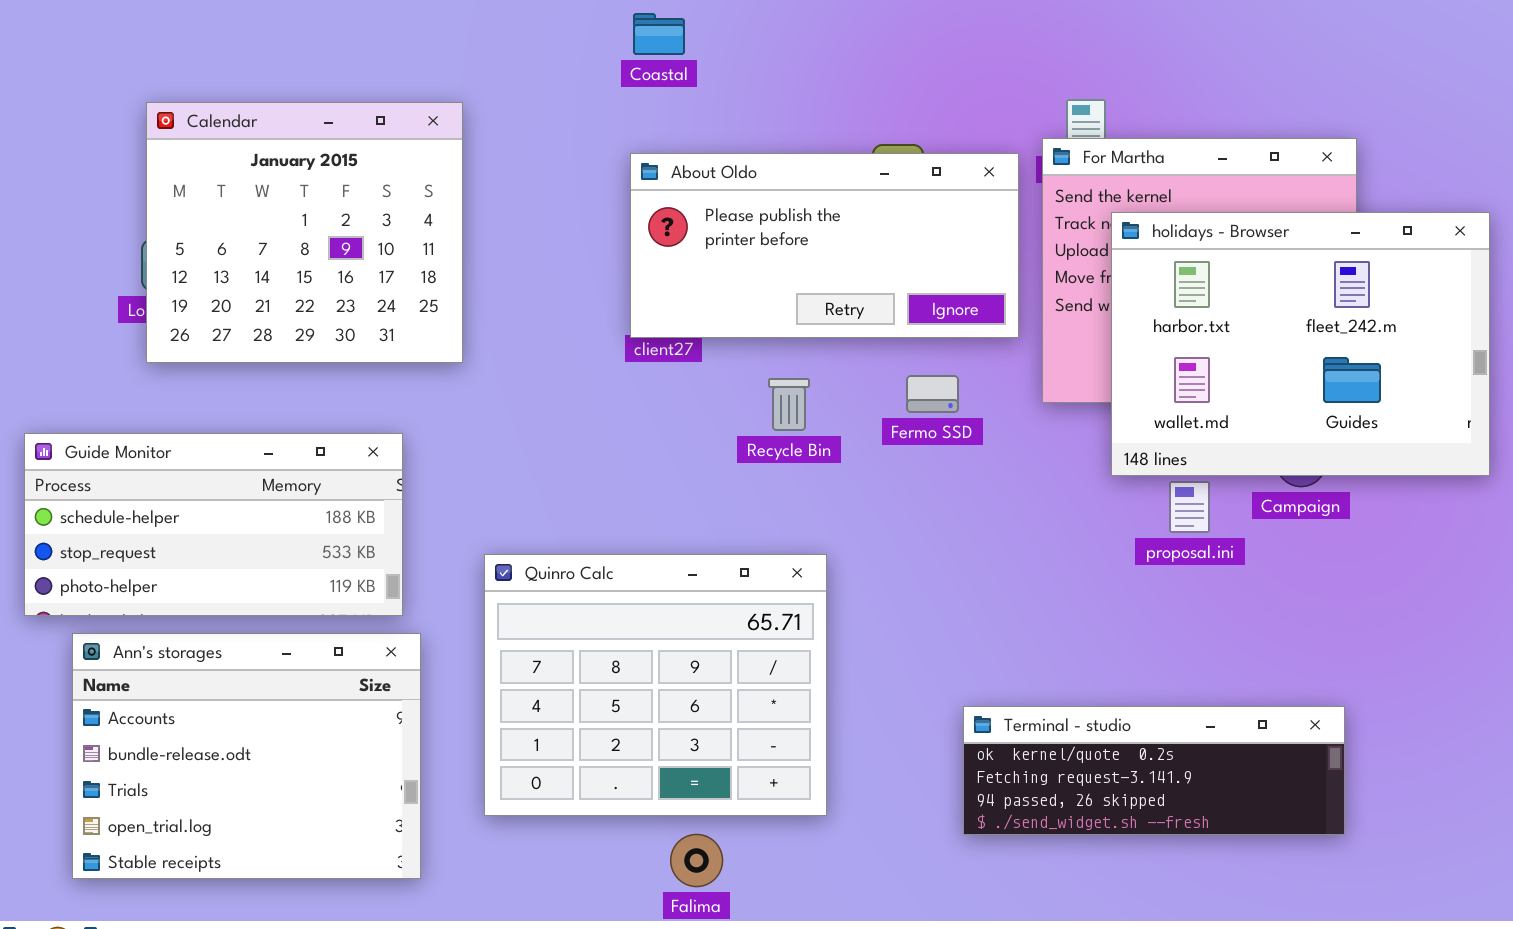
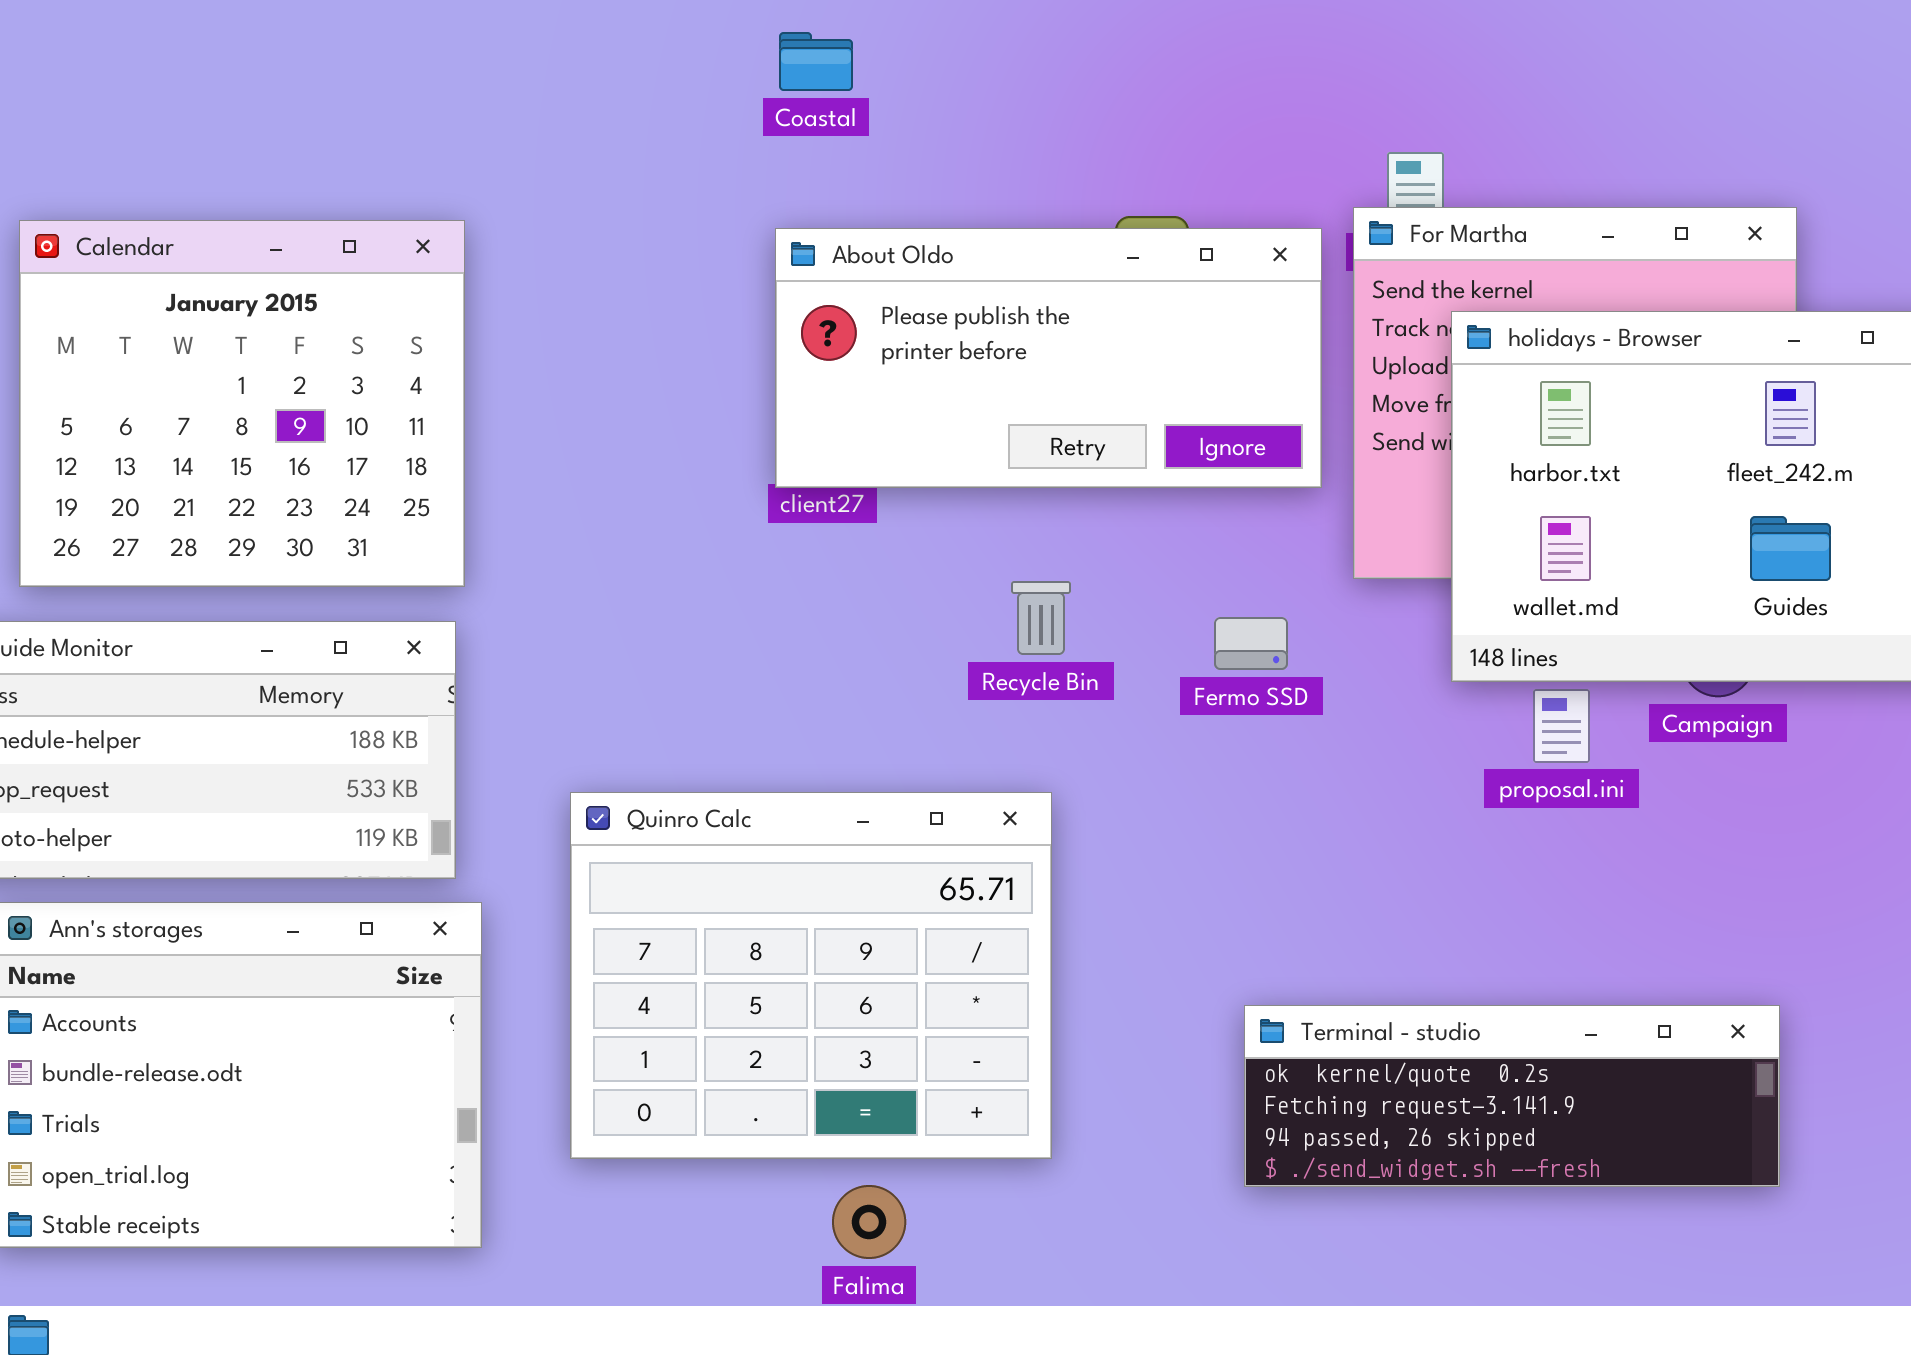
Calendar: [146,102,463,363] -> [19,220,465,587], moved
Fermo SSD: [906,375,959,413] -> [1214,617,1288,670], moved
Recycle Bin: [768,378,810,431] -> [1011,581,1071,655], moved

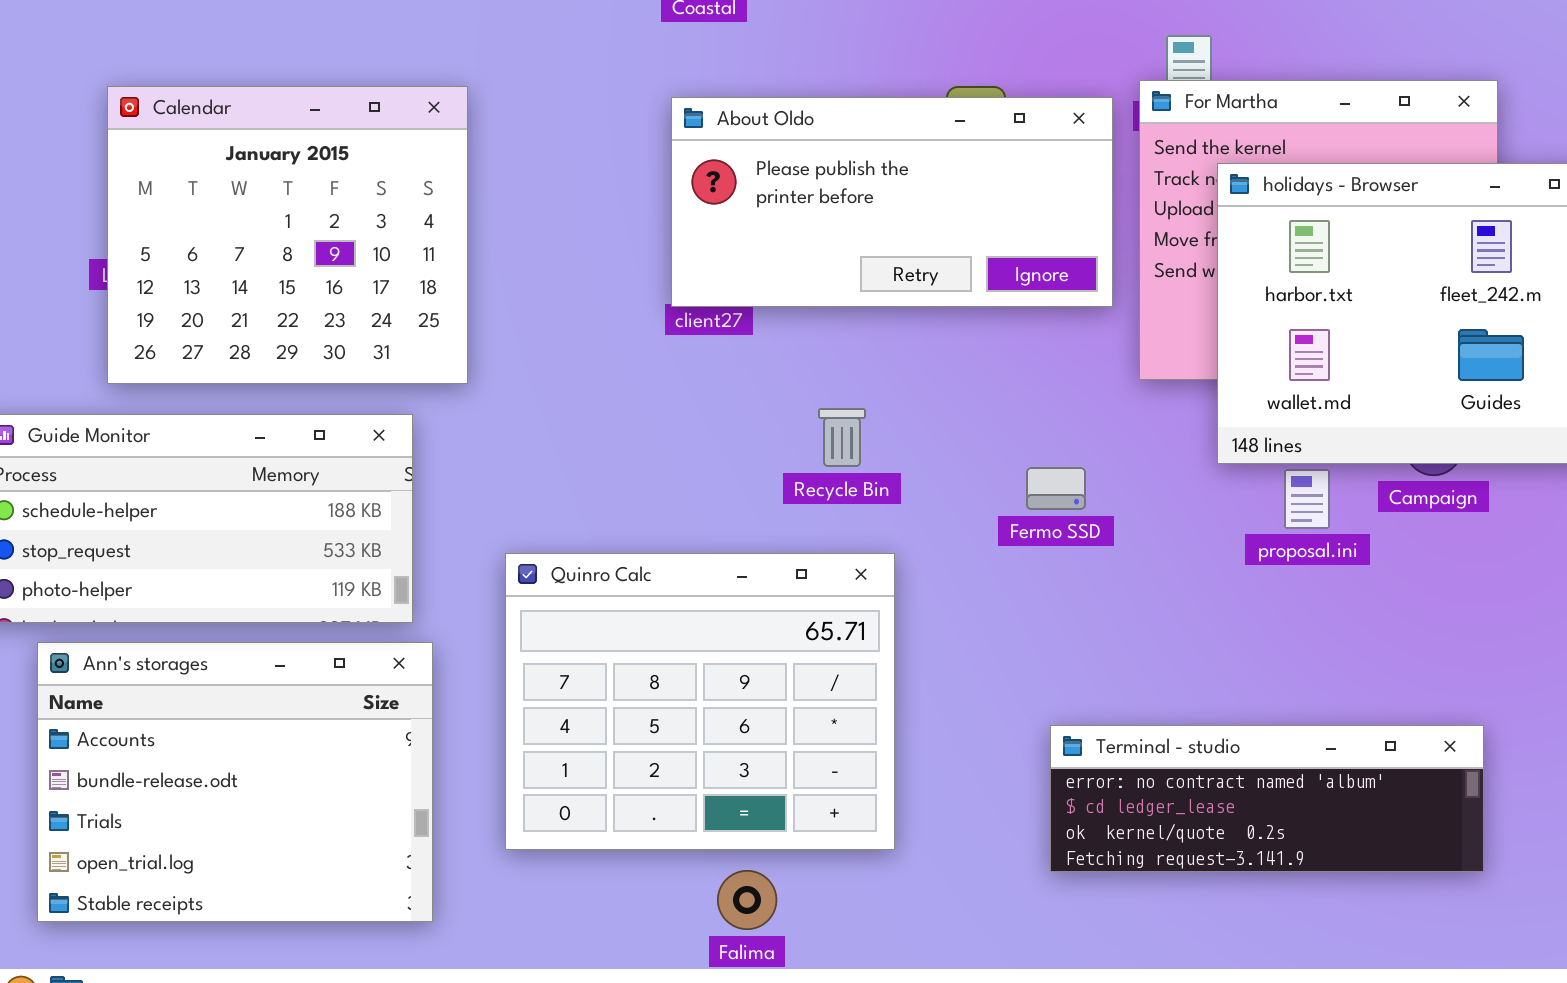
Calendar: [19,220,465,587] -> [107,86,468,384], moved
Recycle Bin: [1011,581,1071,655] -> [818,408,866,467], moved
Fermo SSD: [1214,617,1288,670] -> [1026,467,1086,510], moved
Terminal - studio: [1244,1005,1780,1187] -> [1050,725,1484,872], scrolled up 2 rows

